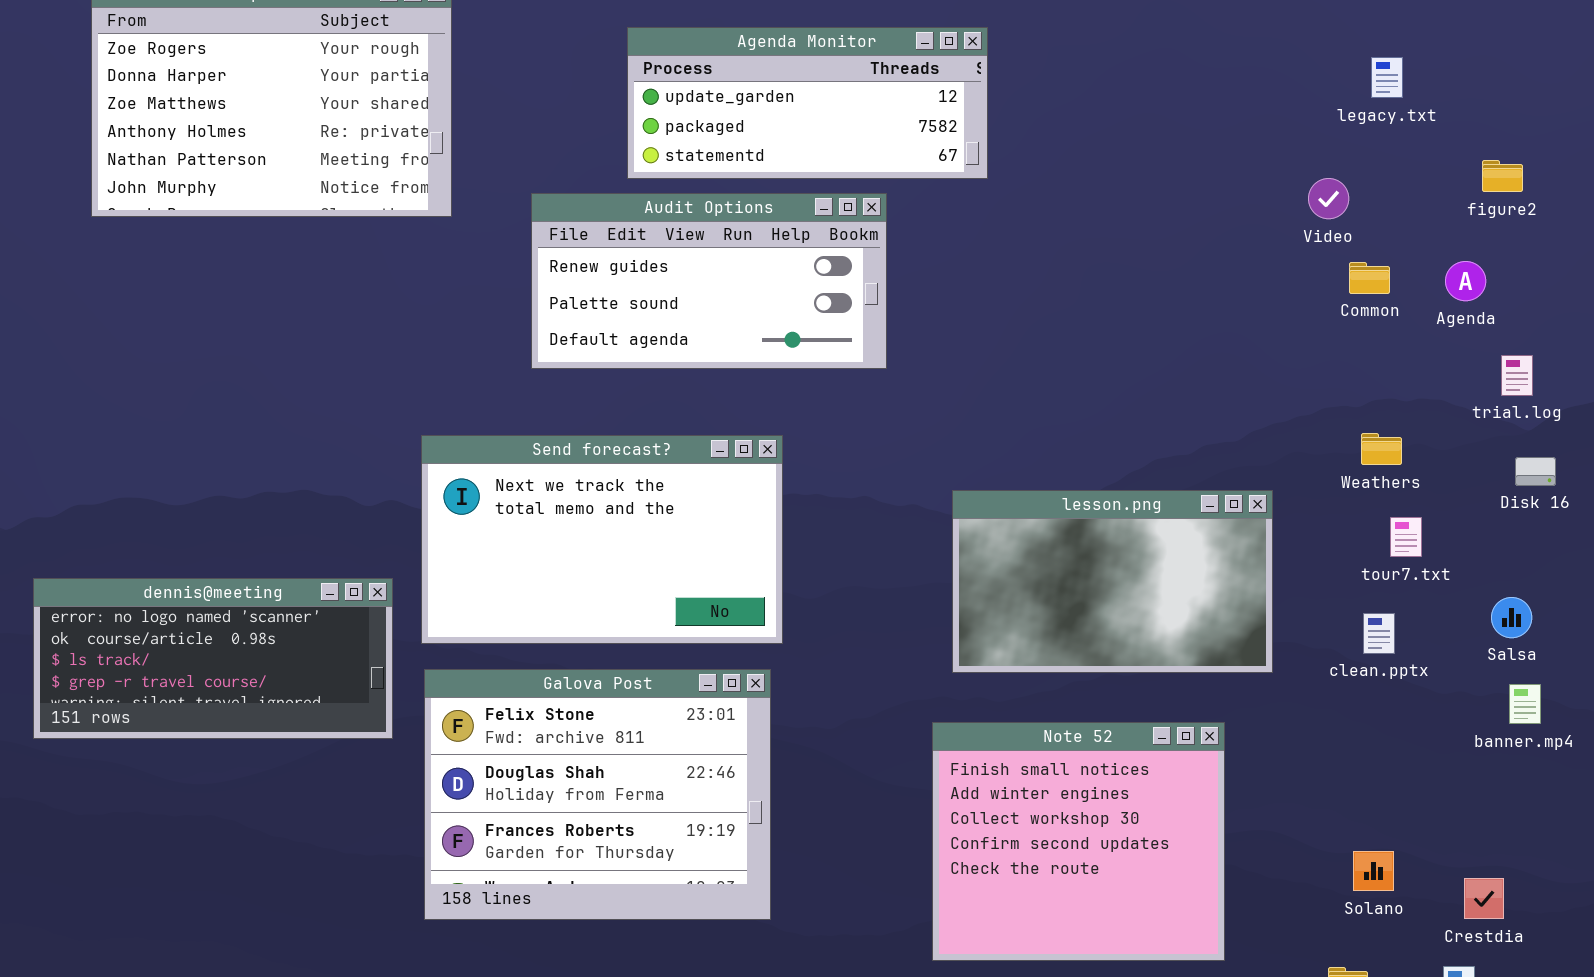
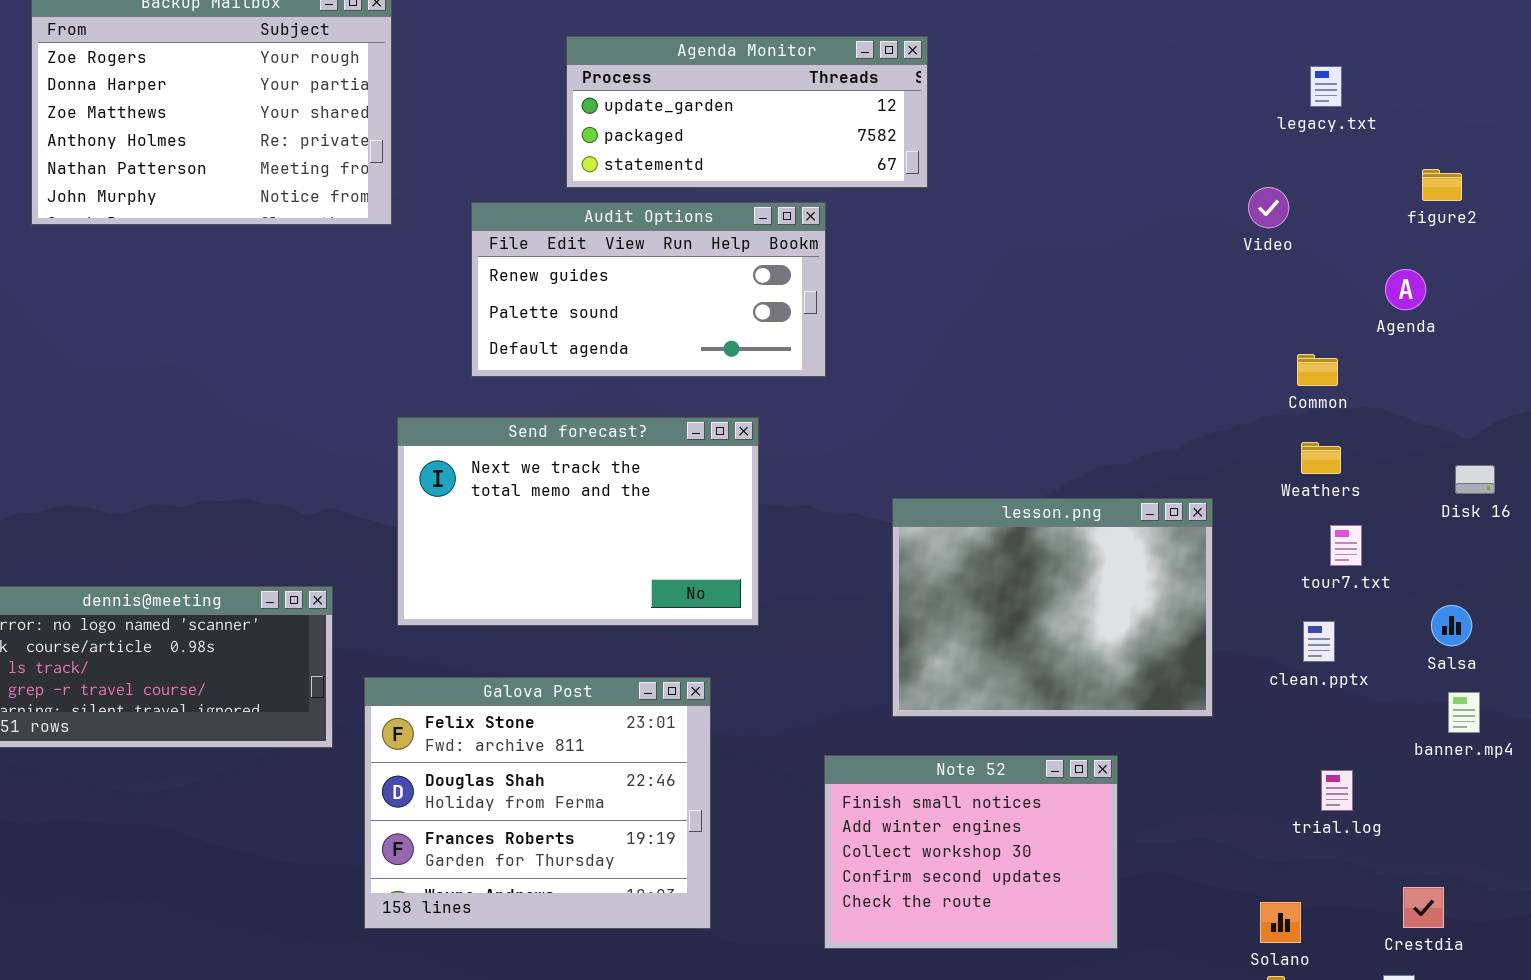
Common: [1349,262,1390,294] -> [1297,354,1338,386], moved
trial.log: [1501,355,1533,396] -> [1321,770,1353,811], moved
Send forecast?: [421,435,783,644] -> [397,417,759,626], moved
lesson.png: [952,490,1273,673] -> [892,498,1213,717], resized
Note 52: [932,722,1225,961] -> [824,755,1118,949], moved, resized
Solano: [1353,851,1394,891] -> [1260,902,1301,943], moved

